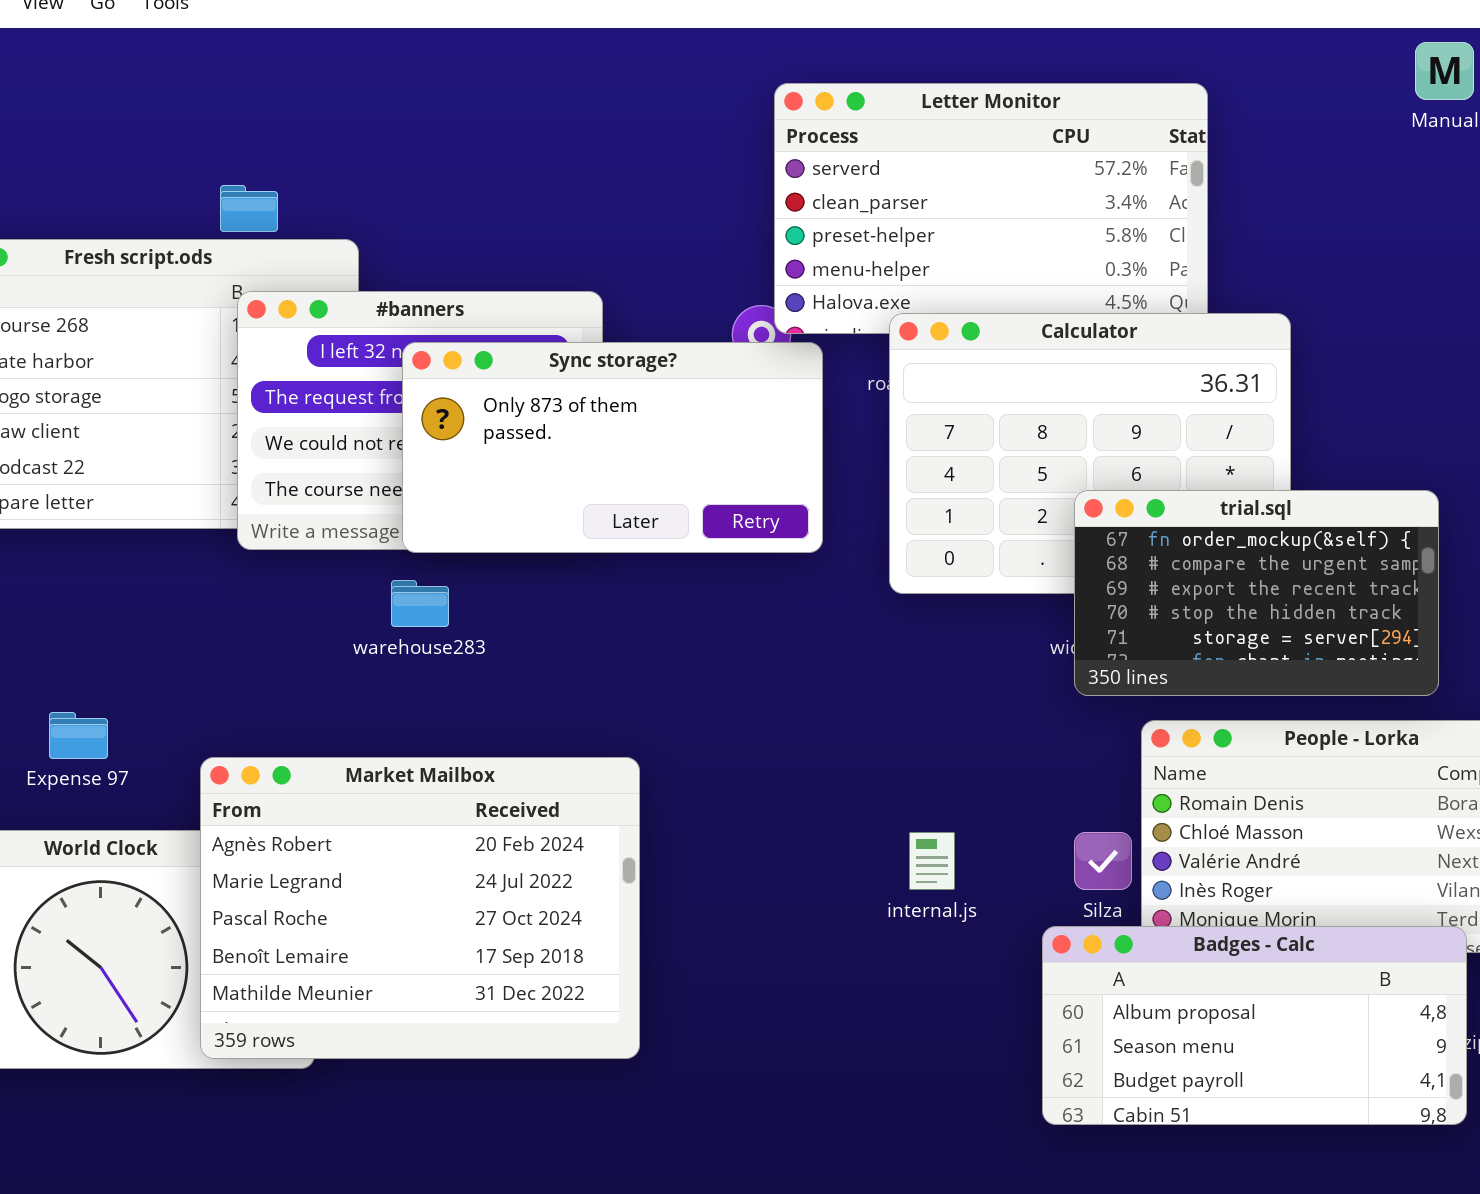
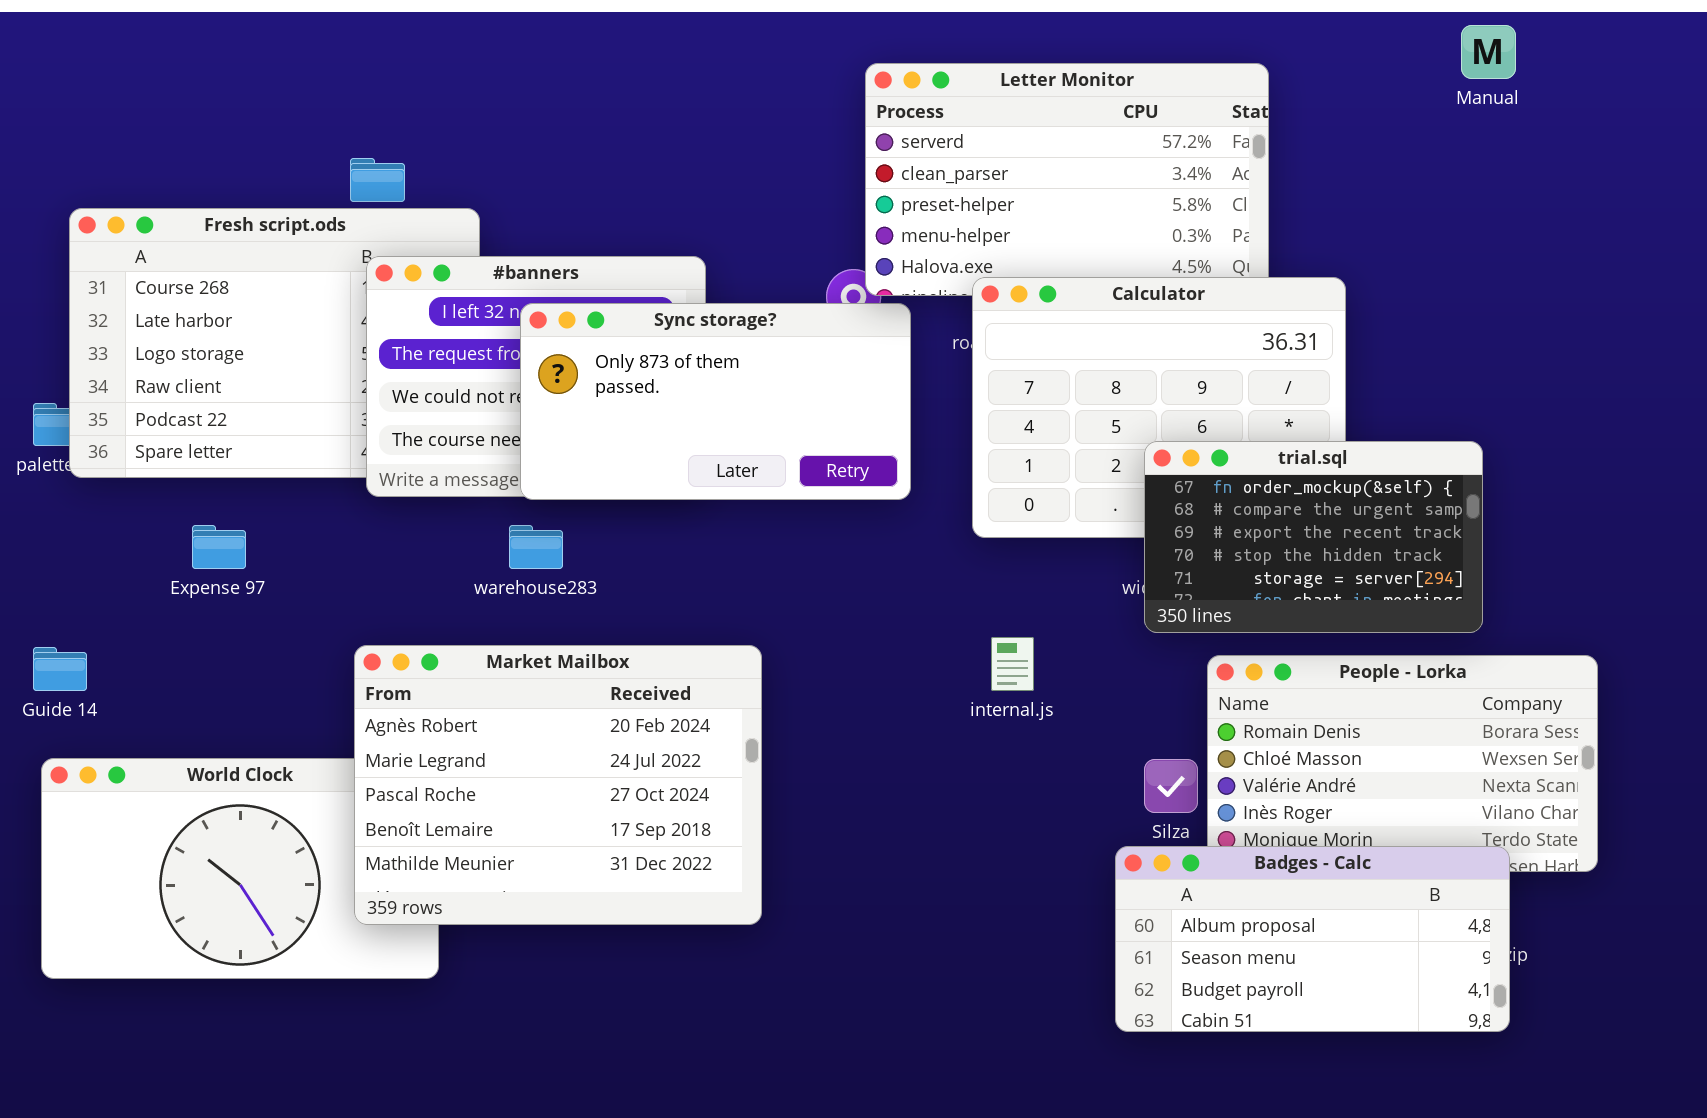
Expense 97: [49,712,108,759] -> [192,525,246,569], moved
Market Mailbox: [200,757,640,1059] -> [354,645,762,925], moved
internal.js: [909,832,955,890] -> [991,637,1034,691], moved

